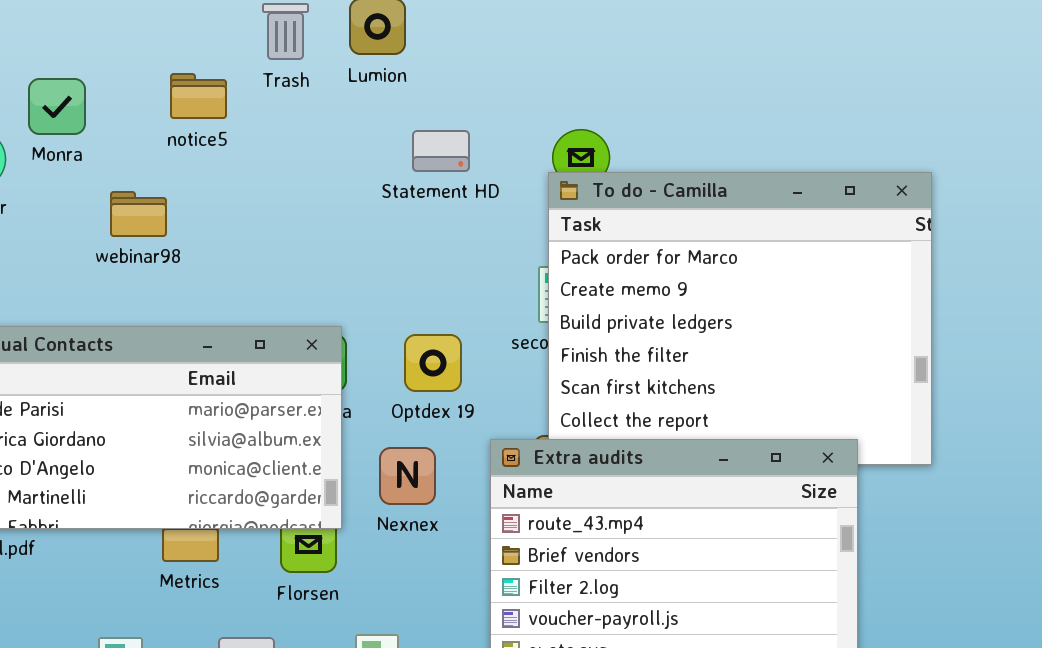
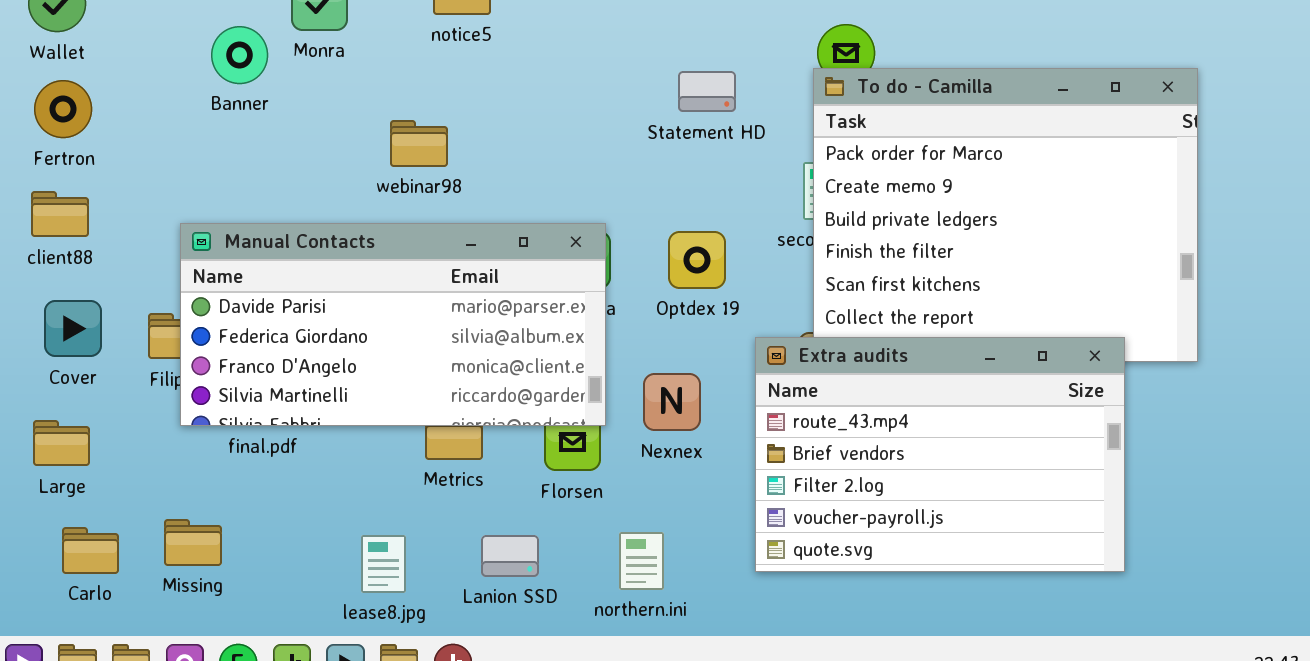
Statement HD: [412,130,470,172] -> [678,71,736,112], moved
webinar98: [110,191,167,237] -> [390,120,448,167], moved
Nexnex: [379,447,436,505] -> [643,373,701,431], moved

